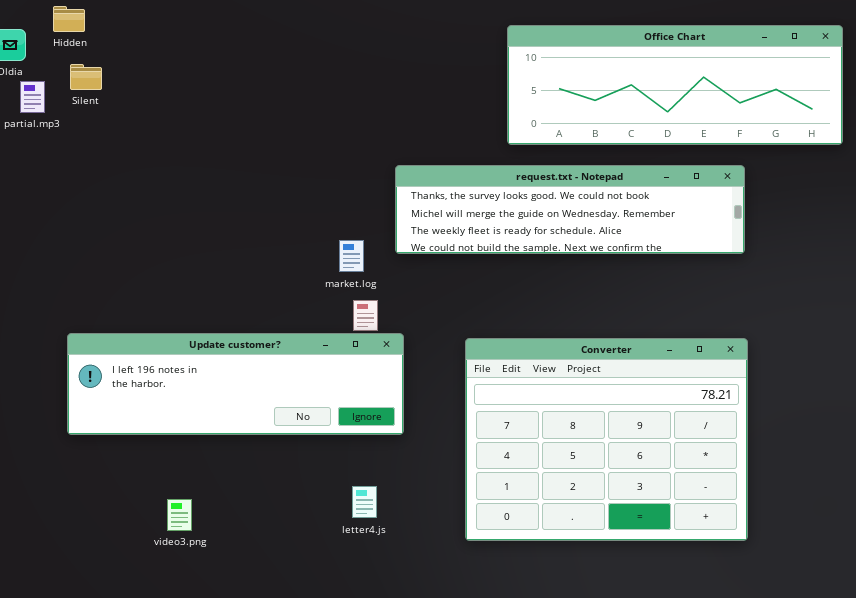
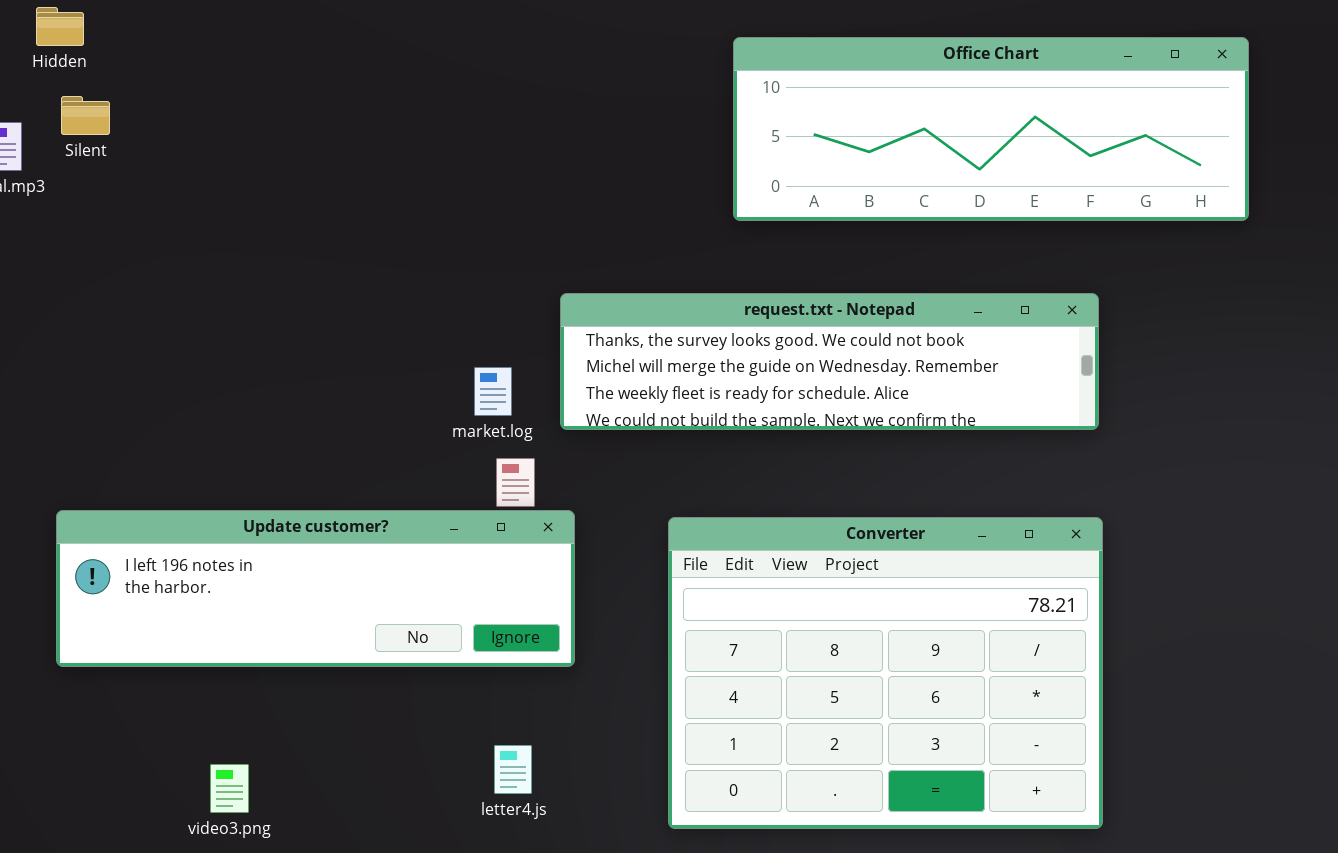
request.txt - Notepad: [395,165,745,254] -> [560,293,1099,430], moved

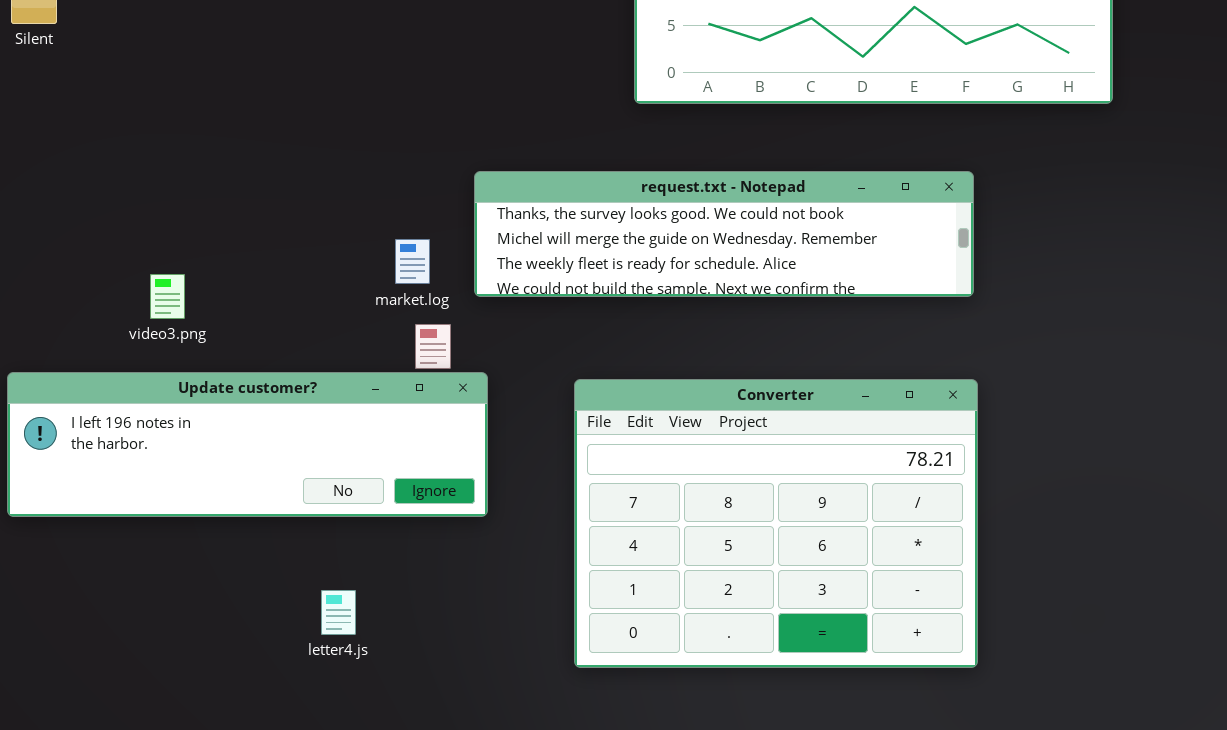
letter4.js: [494,745,532,794] -> [321,590,356,635], moved
video3.png: [210,764,249,813] -> [150,274,185,319], moved

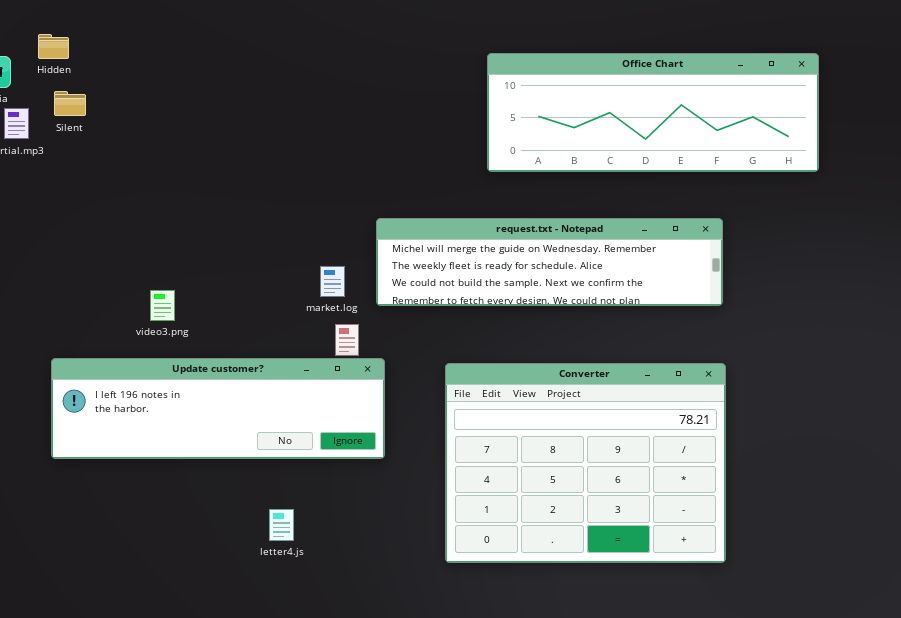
request.txt - Notepad: [474,171,974,297] -> [376,218,723,306], scrolled down 1 row

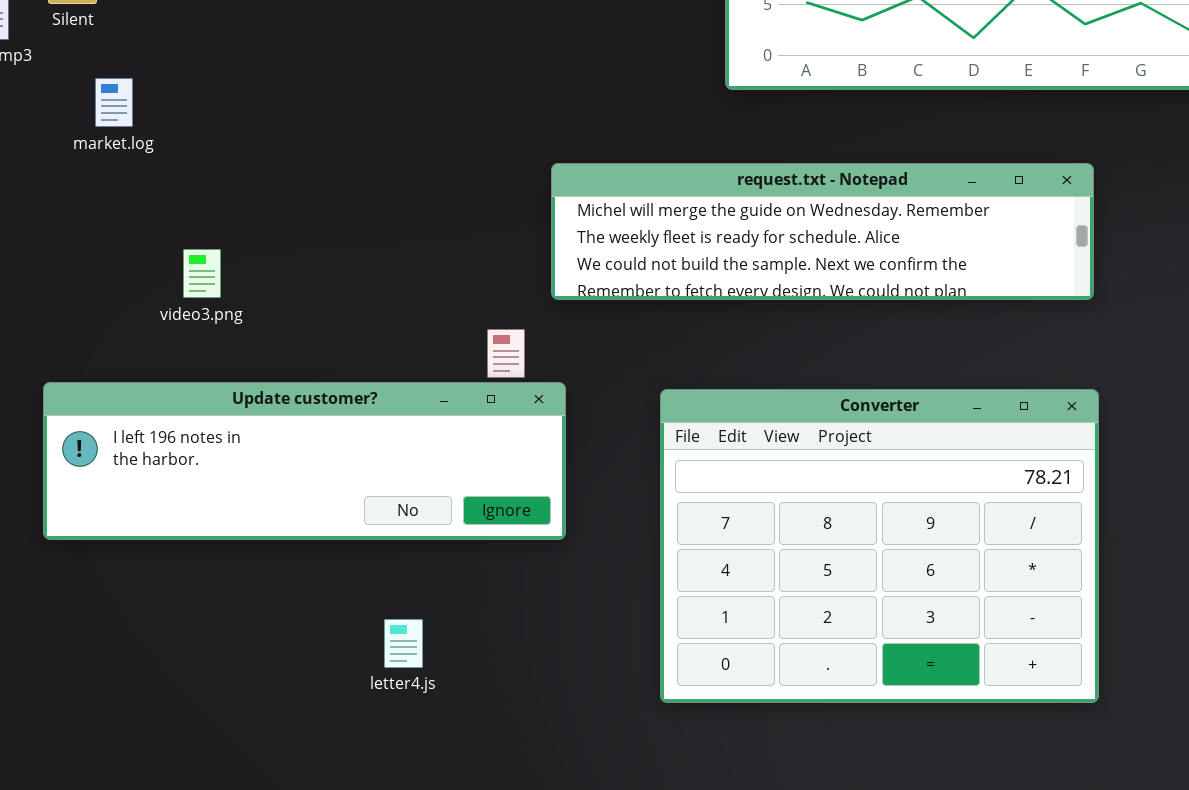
market.log: [320,266,345,297] -> [95,78,133,127], moved
video3.png: [150,290,175,321] -> [183,249,221,298], moved

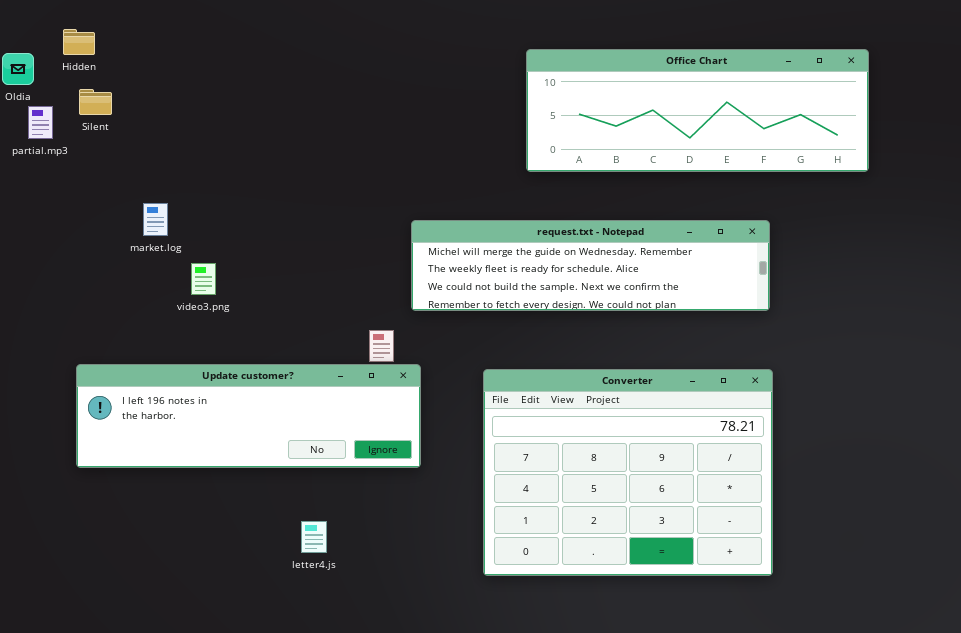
market.log: [95,78,133,127] -> [143,203,168,236], moved
video3.png: [183,249,221,298] -> [191,263,216,295], moved

